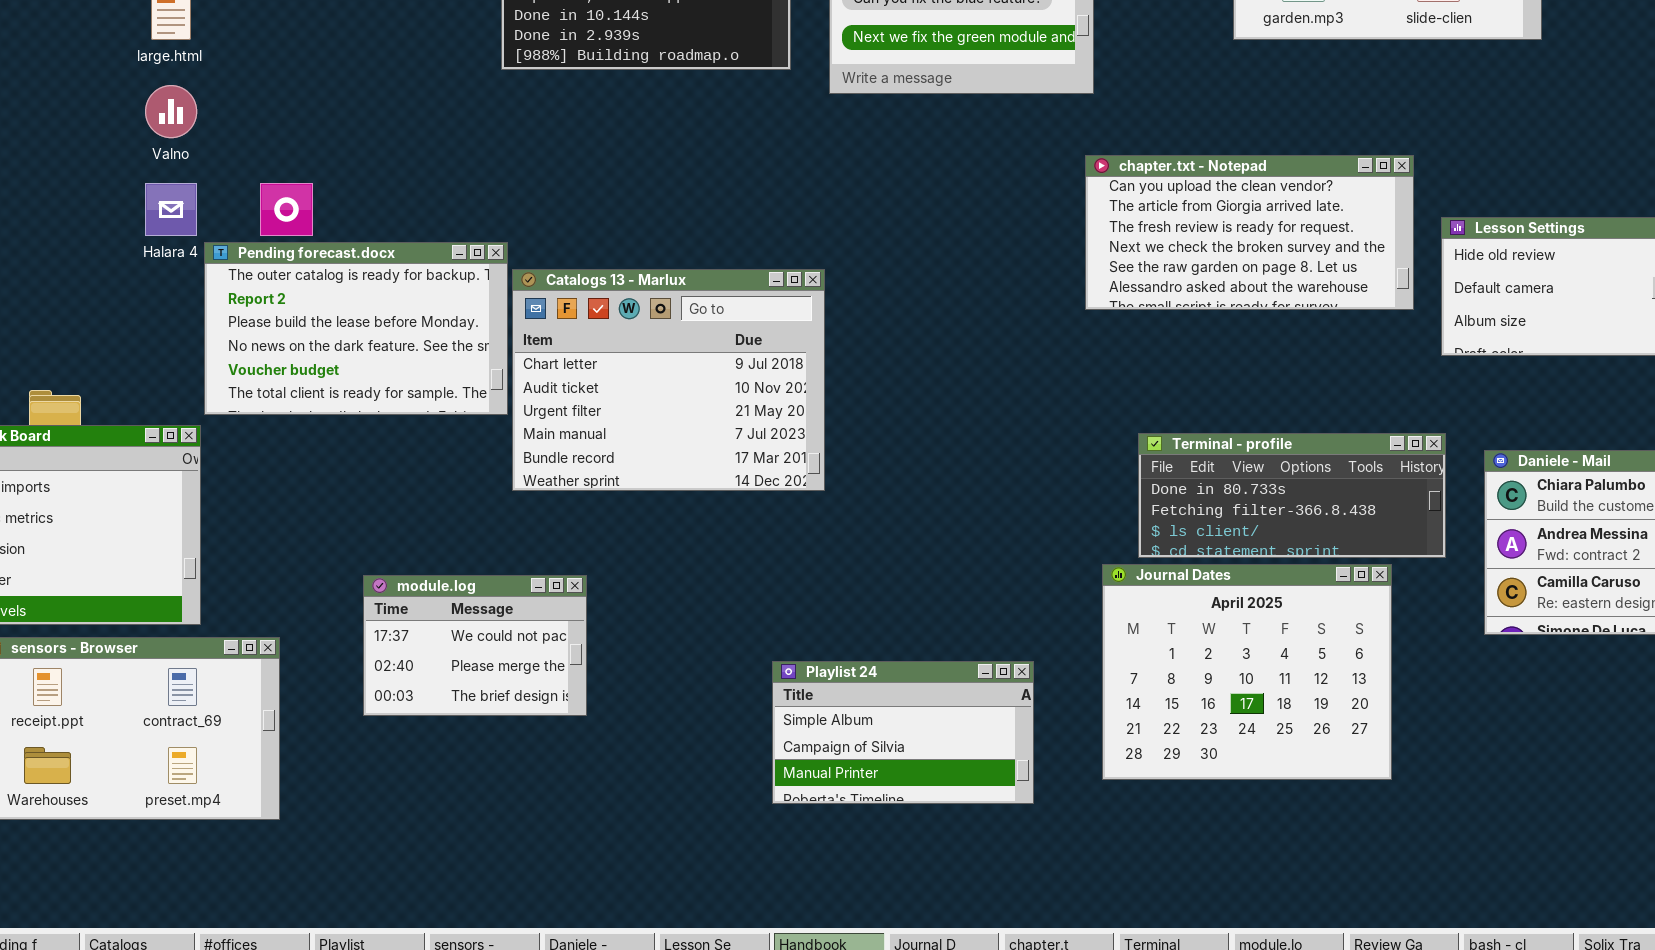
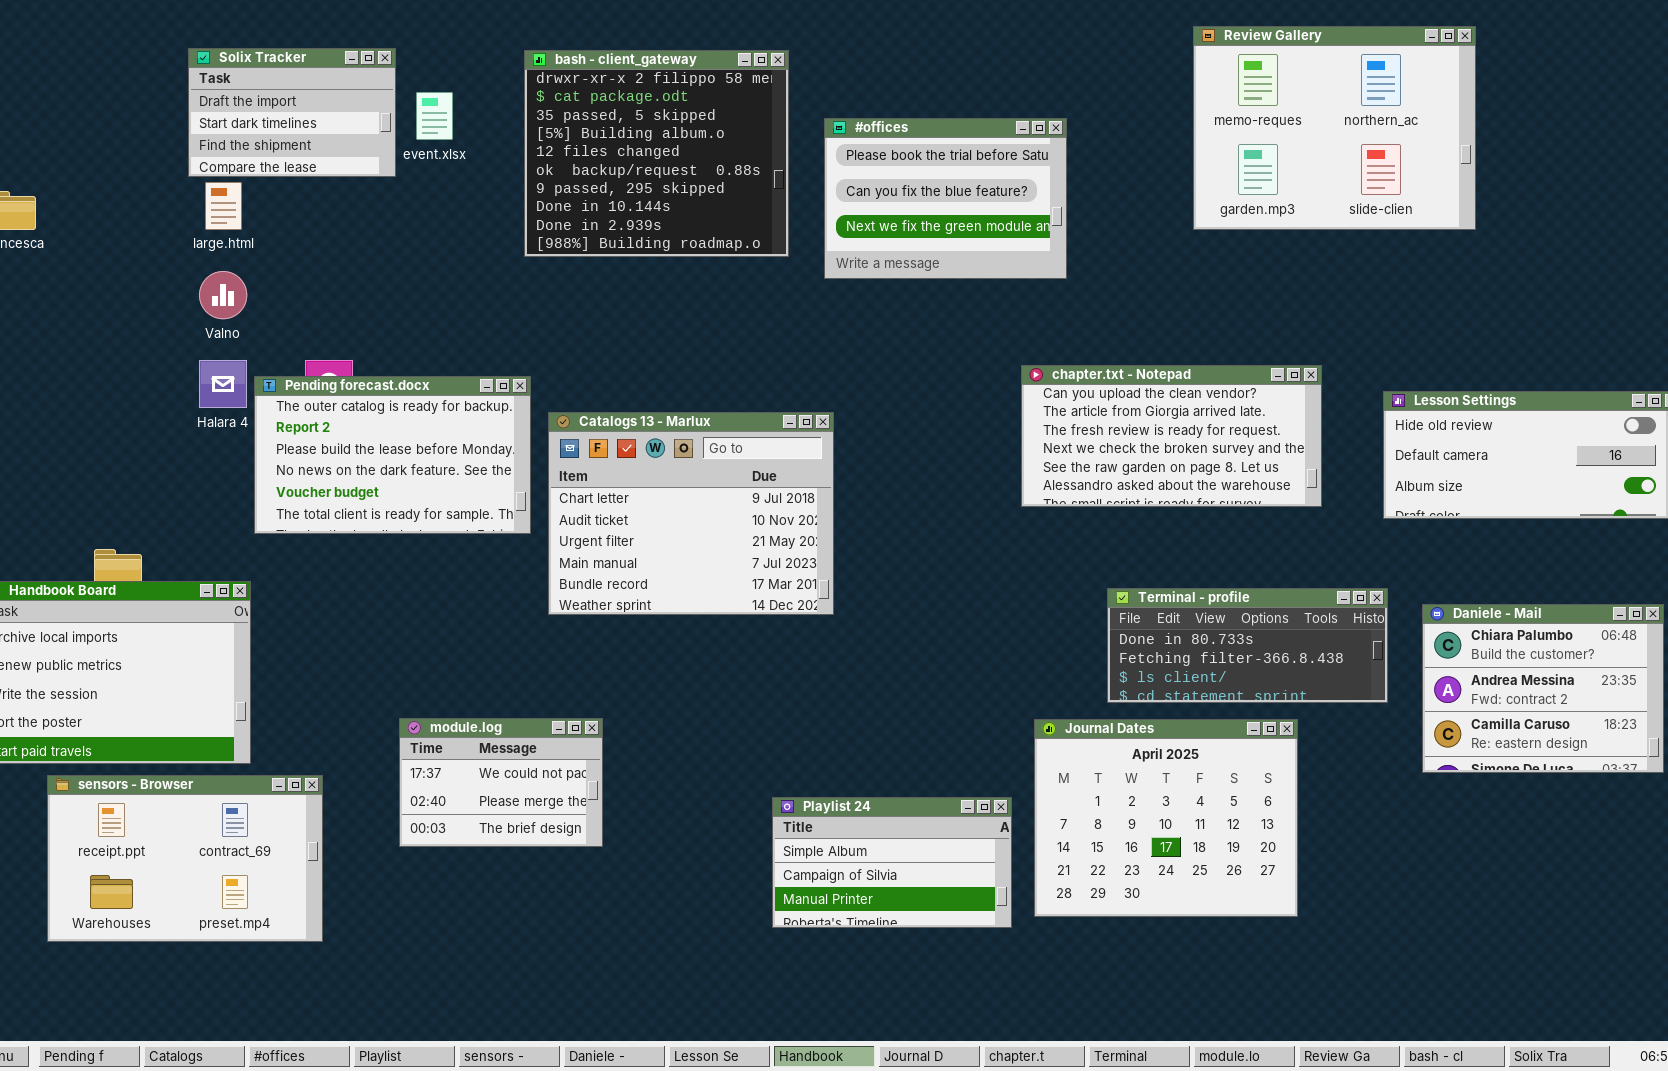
chapter.txt - Notepad: [1085,155,1414,310] -> [1021,365,1322,507], moved
Pending forecast.docx: [204,242,508,415] -> [254,376,531,534], moved
Catalogs 13 - Marlux: [512,269,825,491] -> [548,412,834,615], moved
Journal Dates: [1102,564,1392,780] -> [1034,719,1298,917], moved

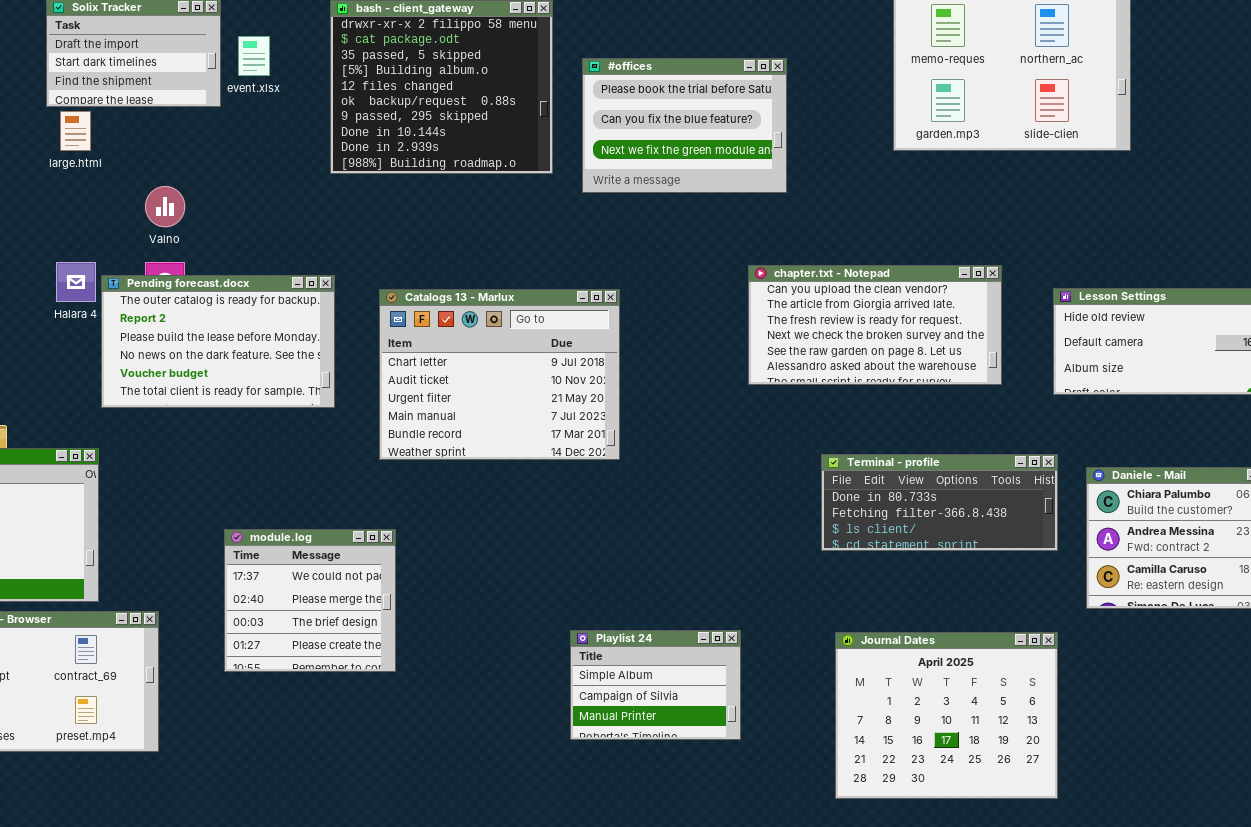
Valno: [199,271,247,319] -> [145,186,185,227], moved
Catalogs 13 - Marlux: [548,412,834,615] -> [379,289,620,460], moved
module.log: [399,718,603,847] -> [224,529,396,672], resized
Journal Dates: [1034,719,1298,917] -> [835,632,1058,799], moved
Playlist 24: [772,797,1012,928] -> [570,630,741,740], resized

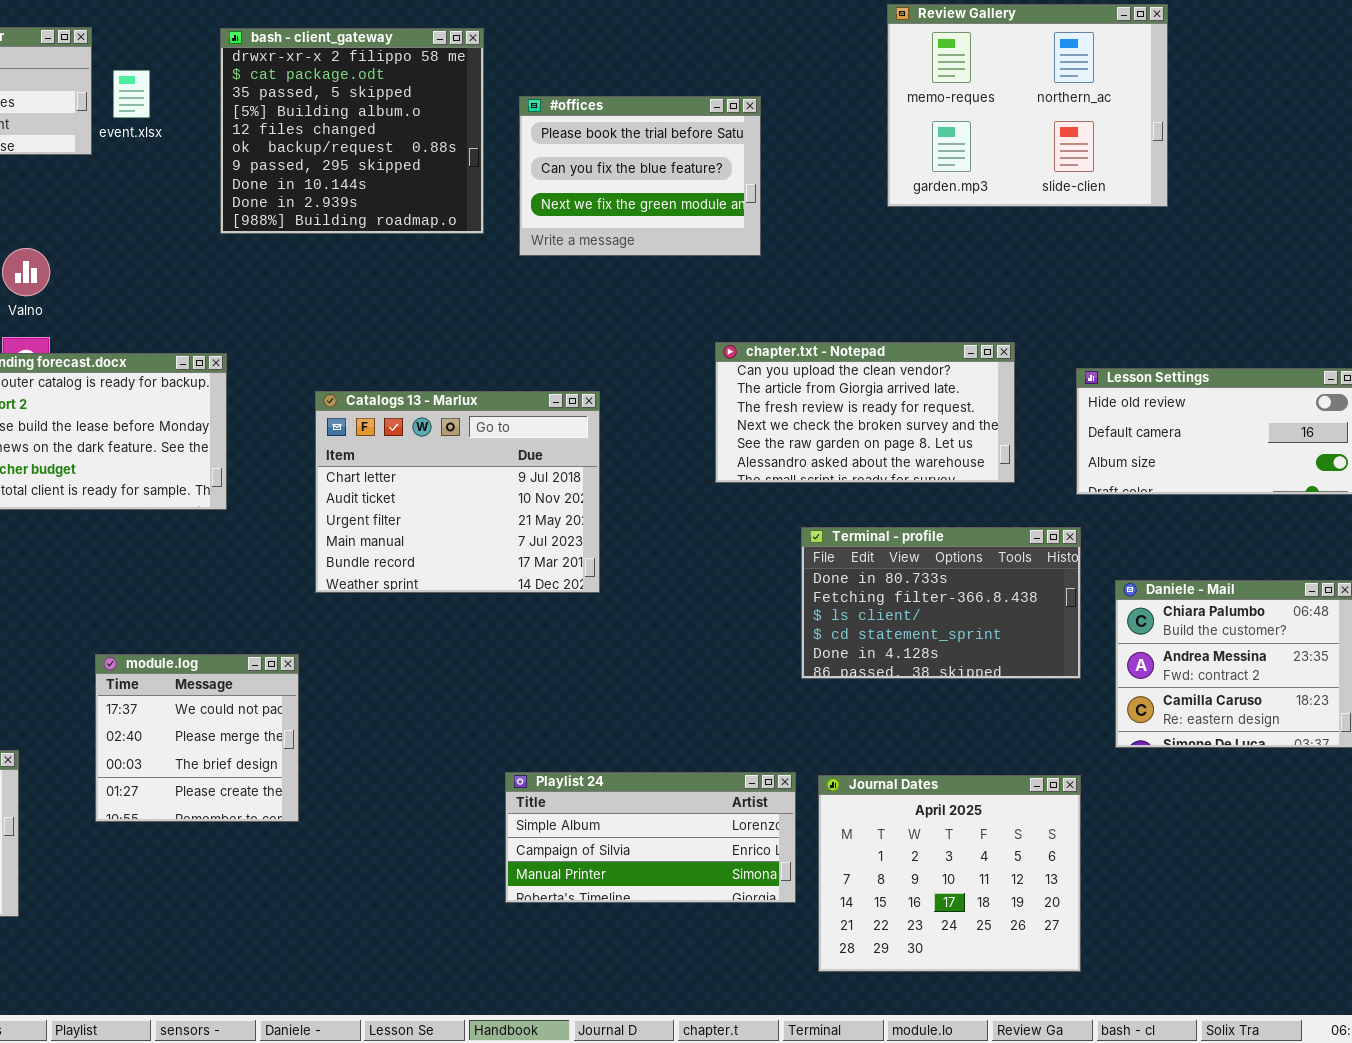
Catalogs 13 - Marlux: [379,289,620,460] -> [315,391,600,593], moved
Terminal - profile: [821,454,1058,551] -> [801,527,1081,679], resized
Playlist 24: [570,630,741,740] -> [505,772,796,903], resized

